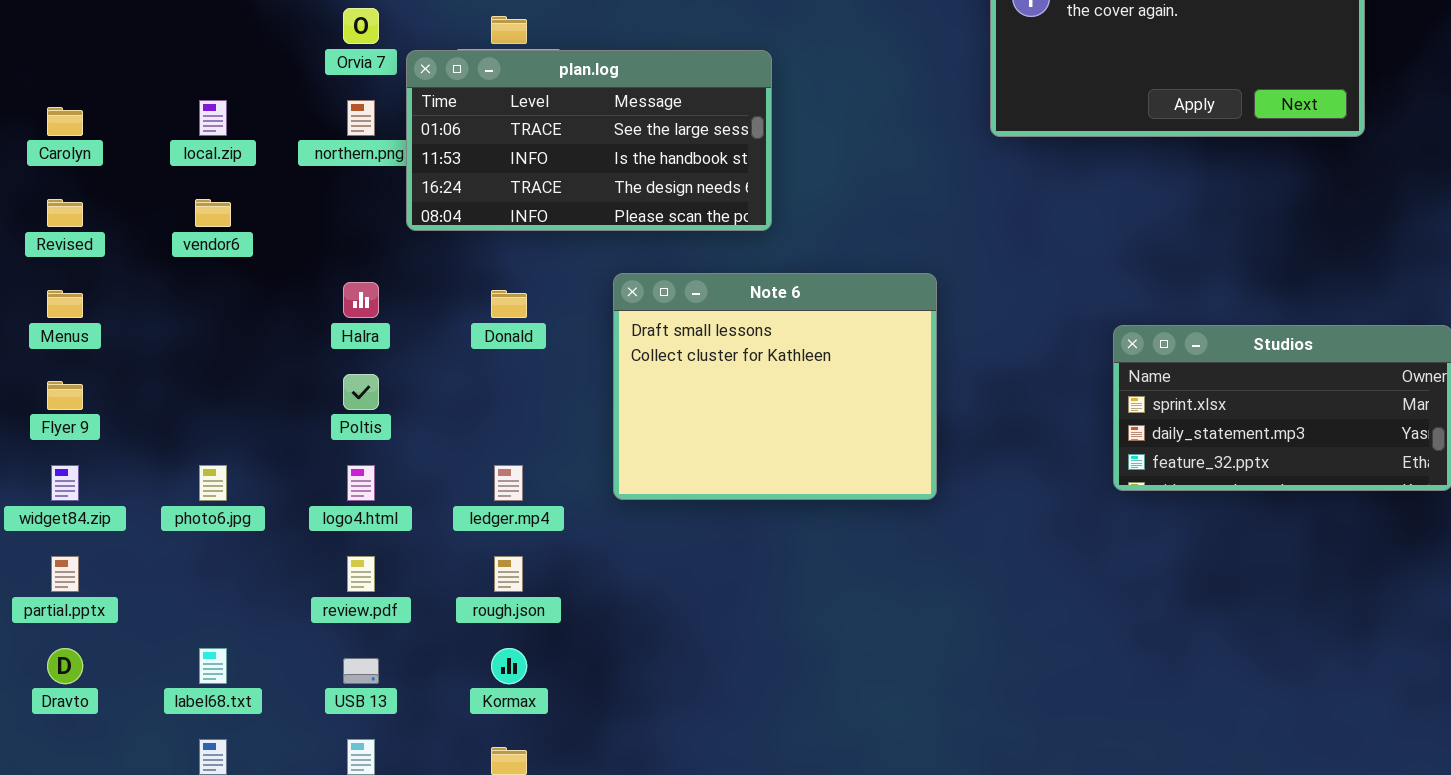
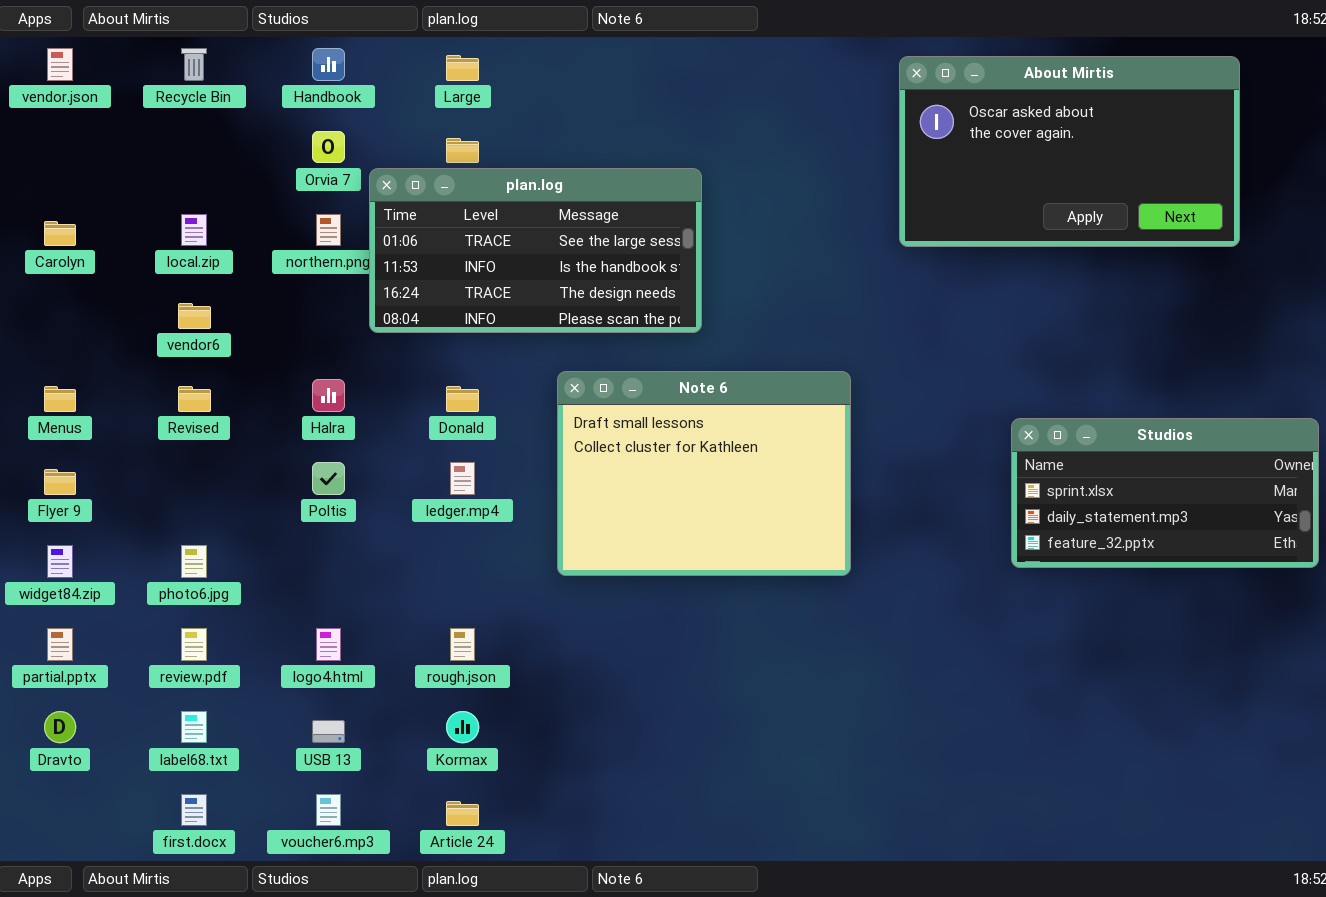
Revised: [47,199,83,227] -> [178,386,211,412], moved
logo4.html: [347,465,375,501] -> [316,628,341,661], moved
ledger.mp4: [494,465,523,501] -> [450,462,475,495], moved
review.pdf: [347,556,375,592] -> [181,628,207,661], moved

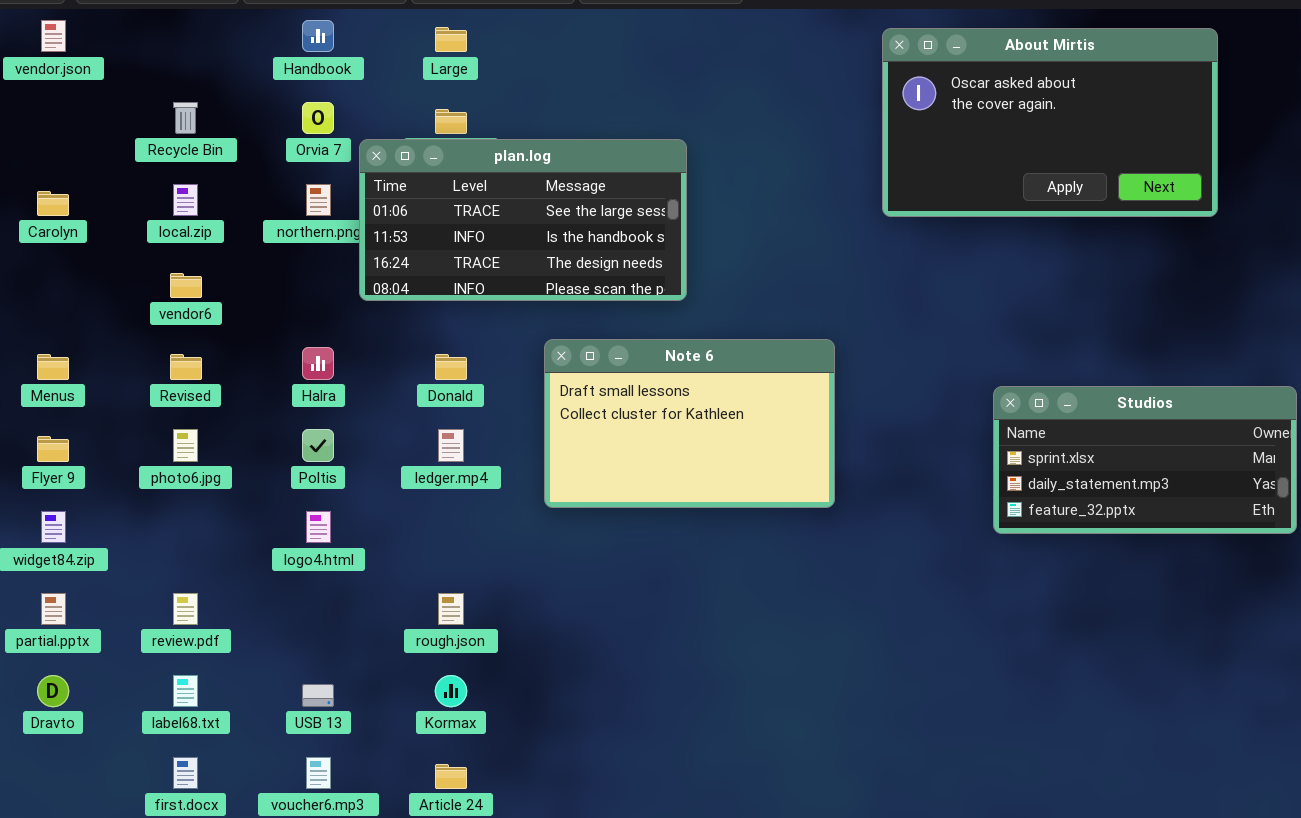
Recycle Bin: [181,48,207,81] -> [173,102,198,134], moved
Note 6: [557,371,851,576] -> [544,339,835,508], resized
photo6.jpg: [181,545,207,578] -> [173,429,198,462], moved
logo4.html: [316,628,341,661] -> [306,511,331,543], moved

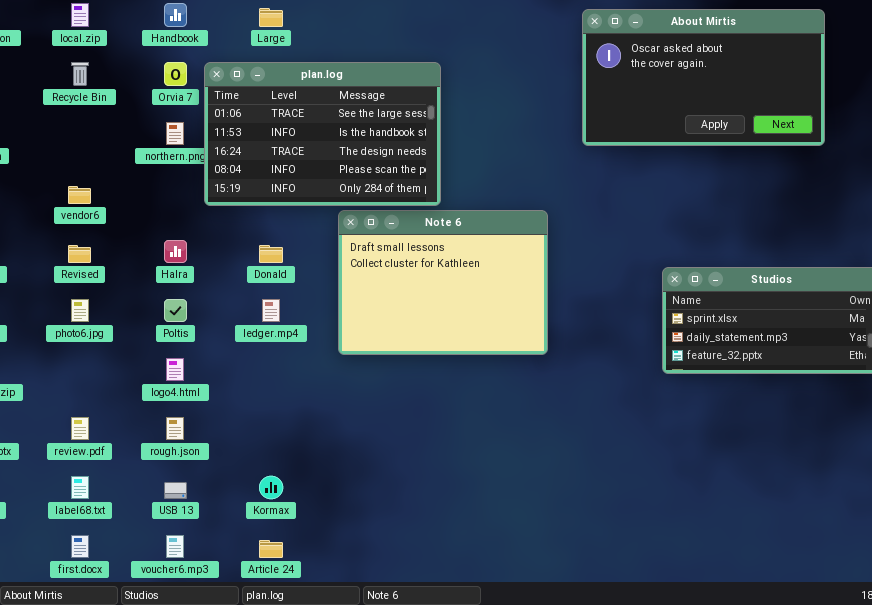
plan.log: [359,139,687,301] -> [204,62,441,206], resized
local.zip: [173,184,198,216] -> [71,3,89,27], moved
Note 6: [544,339,835,508] -> [338,210,548,355], resized
rough.json: [438,593,464,625] -> [166,417,184,440], moved

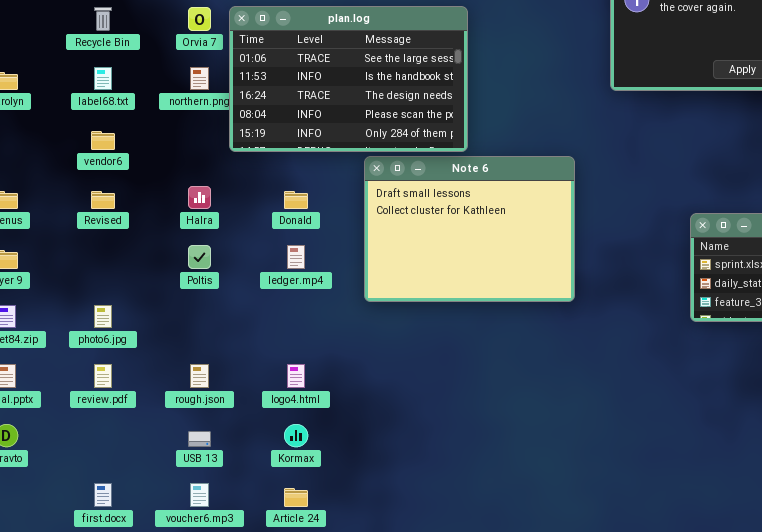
photo6.jpg: [71,299,89,322] -> [94,305,112,328], moved
logo4.html: [166,358,184,381] -> [287,364,305,388], moved
label68.txt: [71,476,89,499] -> [94,67,112,90], moved

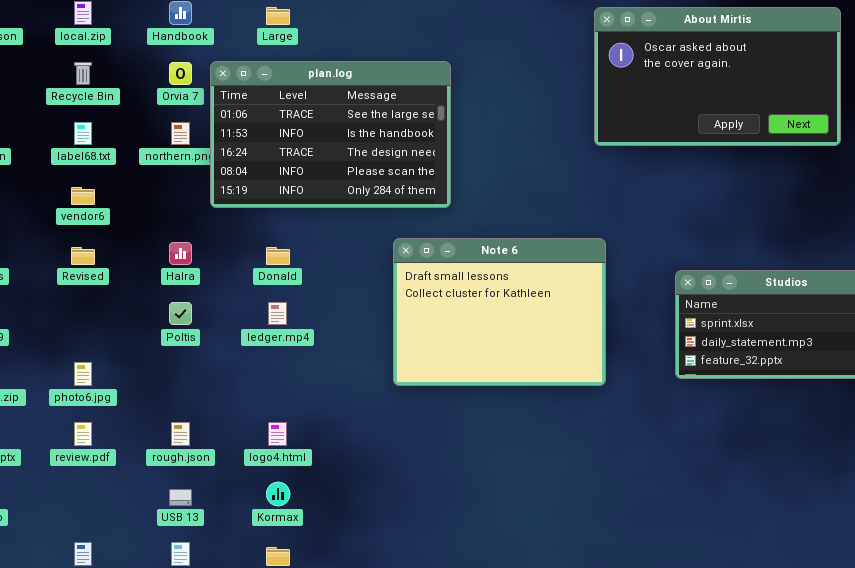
Note 6: [364,156,575,302] -> [393,238,606,386], moved

